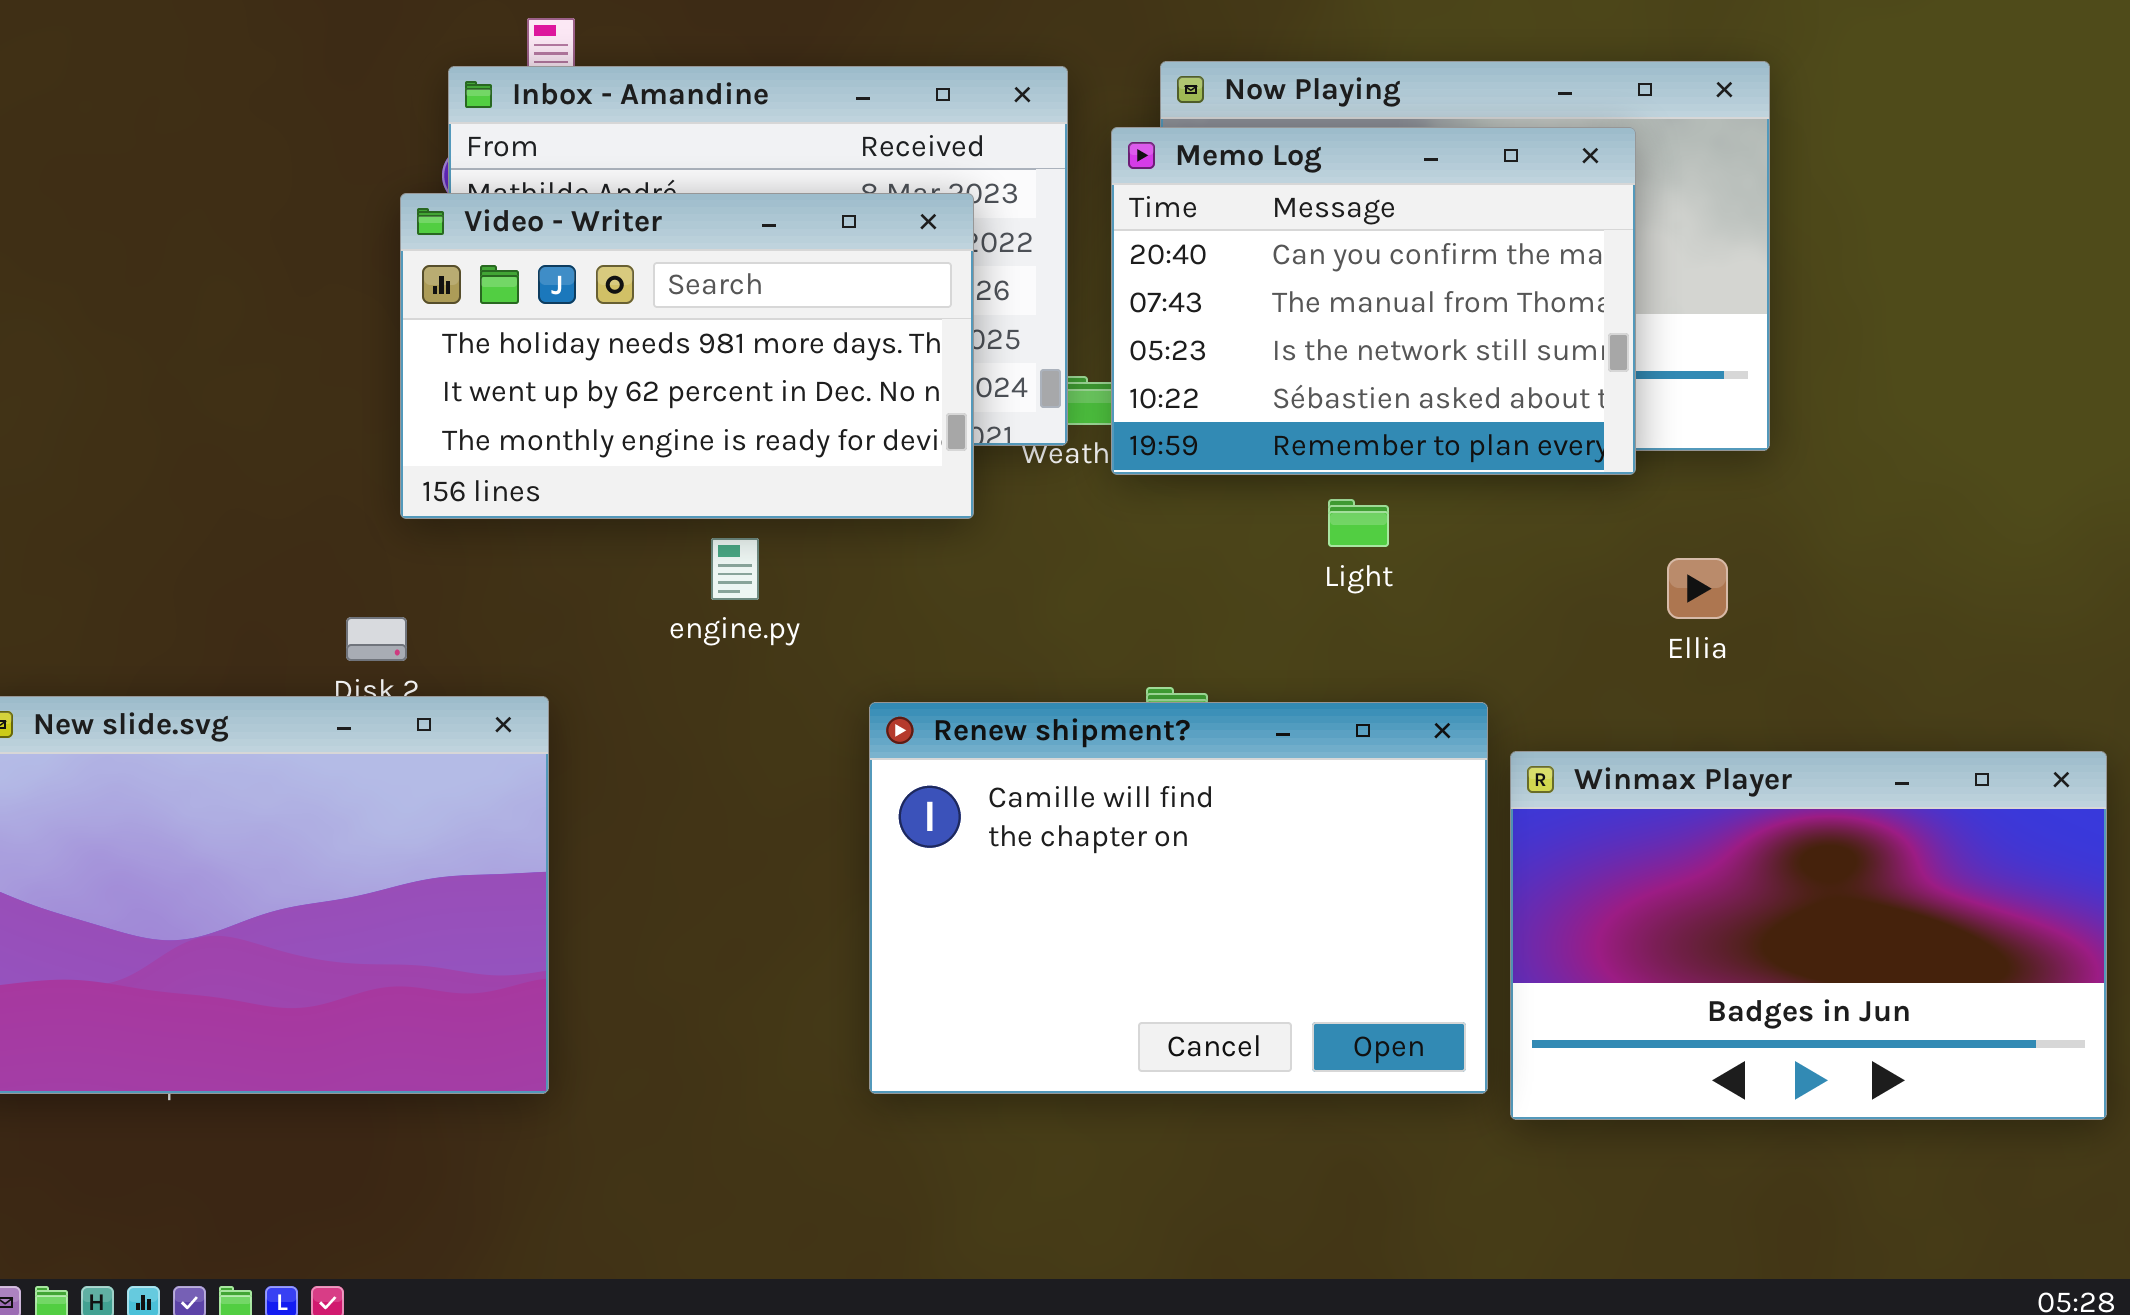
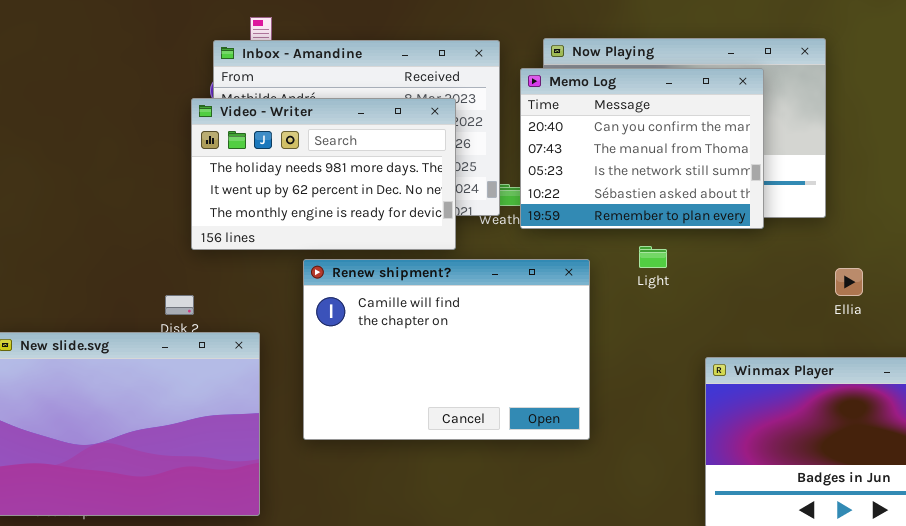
Light: [1328,499,1389,547] -> [639,246,667,268], moved
Ellia: [1667,558,1728,619] -> [835,268,863,296], moved
Renew shipment?: [869,702,1488,1094] -> [303,259,590,440], moved

